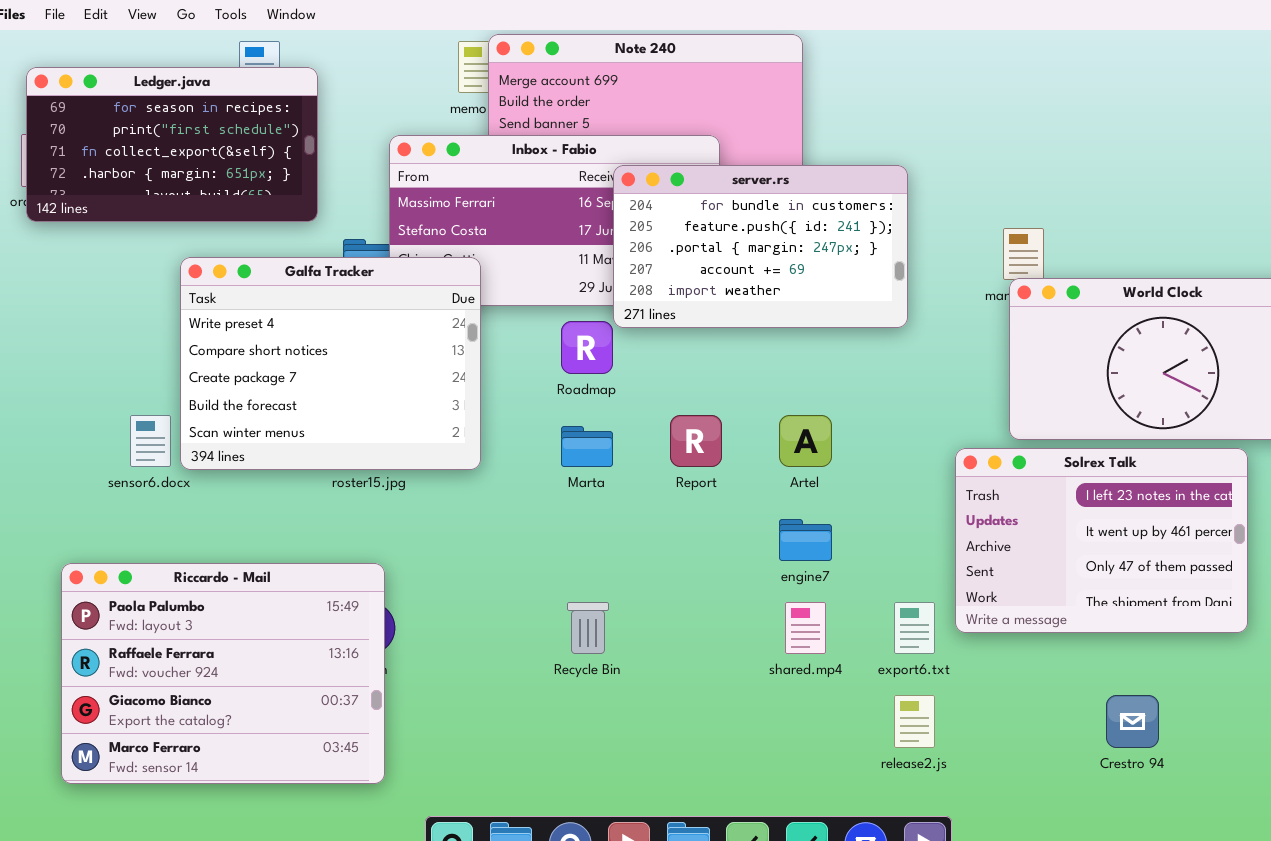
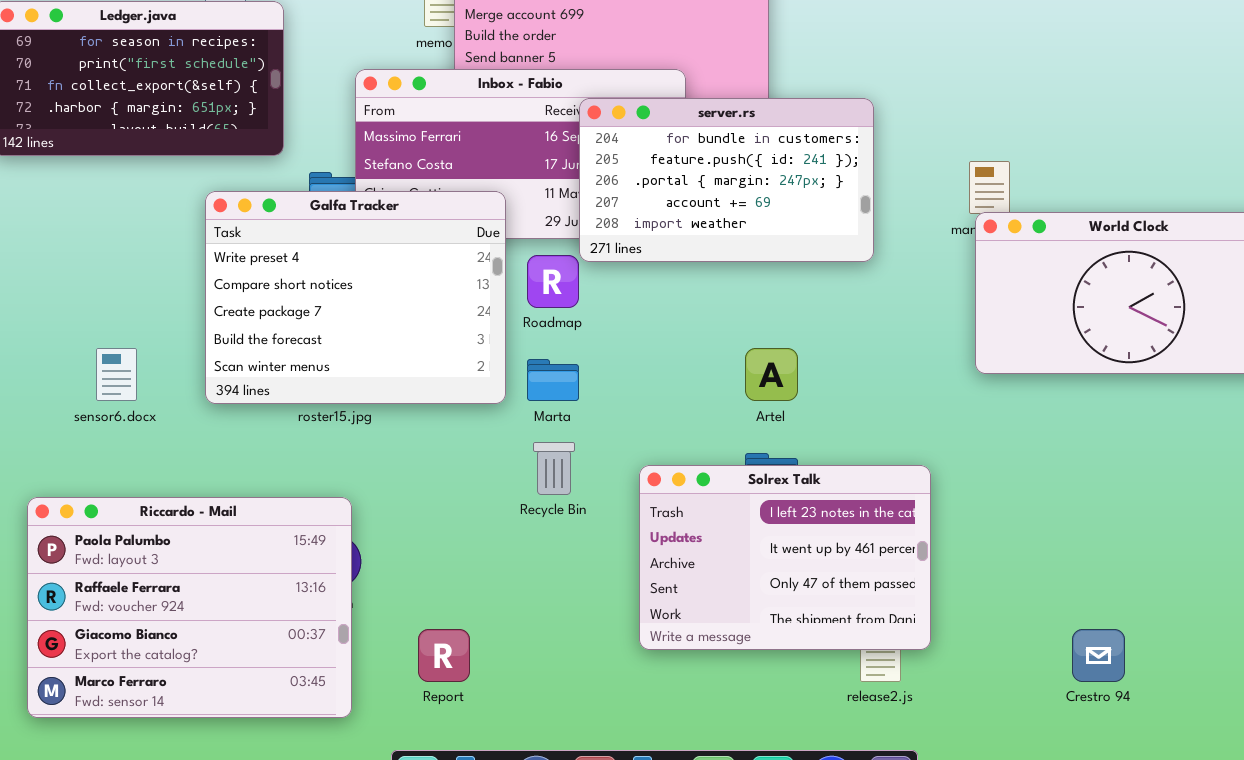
Galfa Tracker: [180,257,481,470] -> [205,191,506,404], moved
Report: [670,415,722,467] -> [418,629,470,682], moved
Solrex Talk: [955,448,1248,633] -> [639,465,931,650], moved
Recycle Bin: [567,602,609,654] -> [533,442,575,495], moved

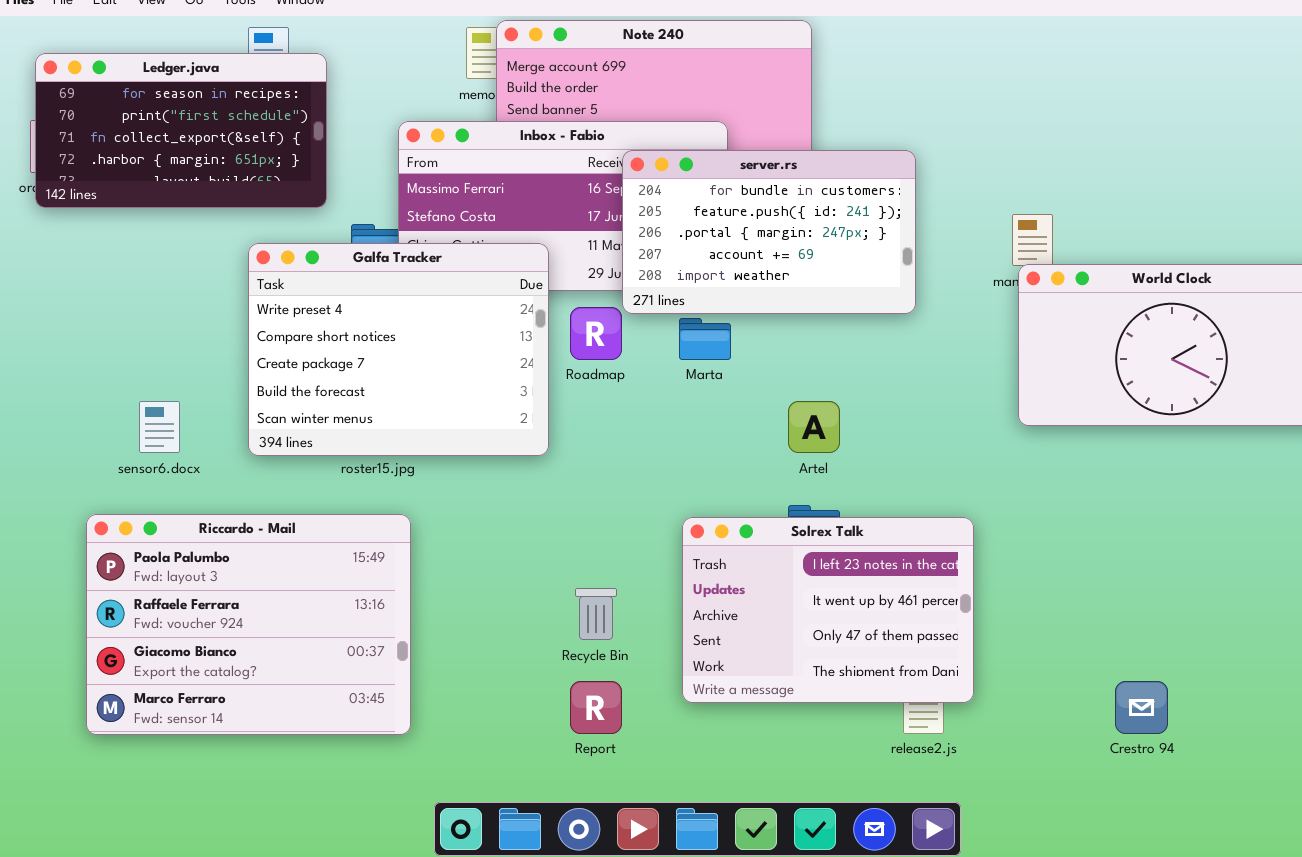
Marta: [527,359,579,401] -> [679,318,731,360], moved
Recycle Bin: [533,442,575,495] -> [575,588,617,640], moved
Riccardo - Mail: [27,497,352,718] -> [86,514,411,735], moved
Report: [418,629,470,682] -> [570,681,622,734], moved

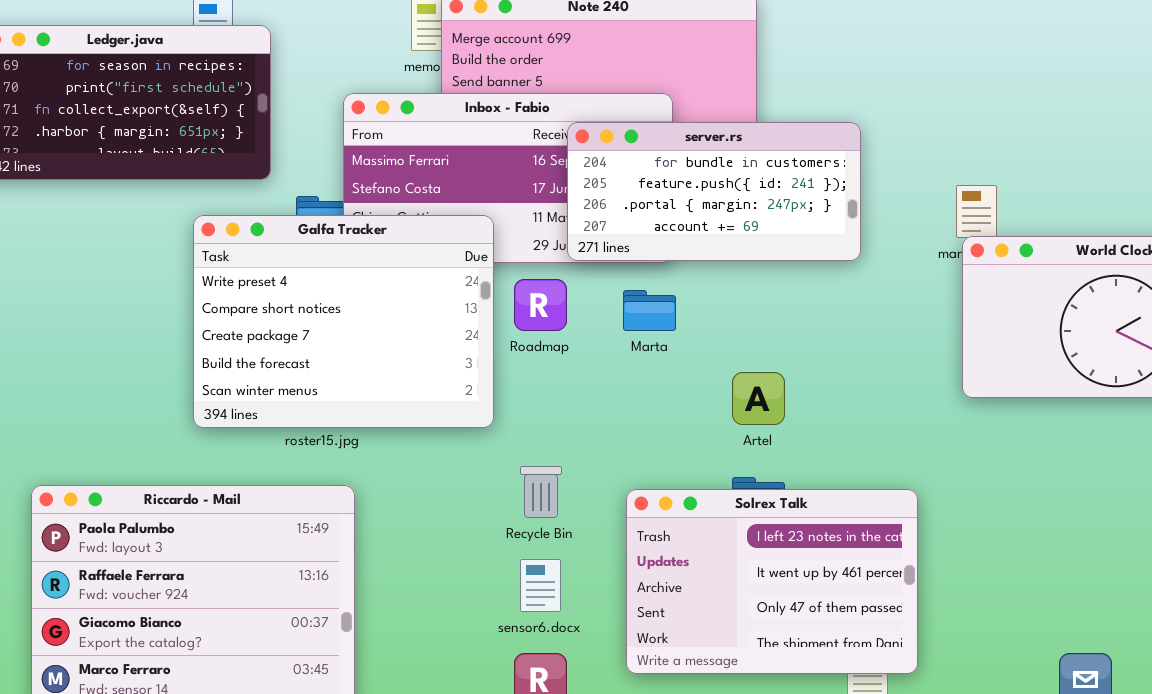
server.rs: [622,150,916,314] -> [567,122,861,261], resized
sensor6.docx: [139,401,180,453] -> [520,559,561,612], moved
Recycle Bin: [575,588,617,640] -> [520,466,562,518], moved

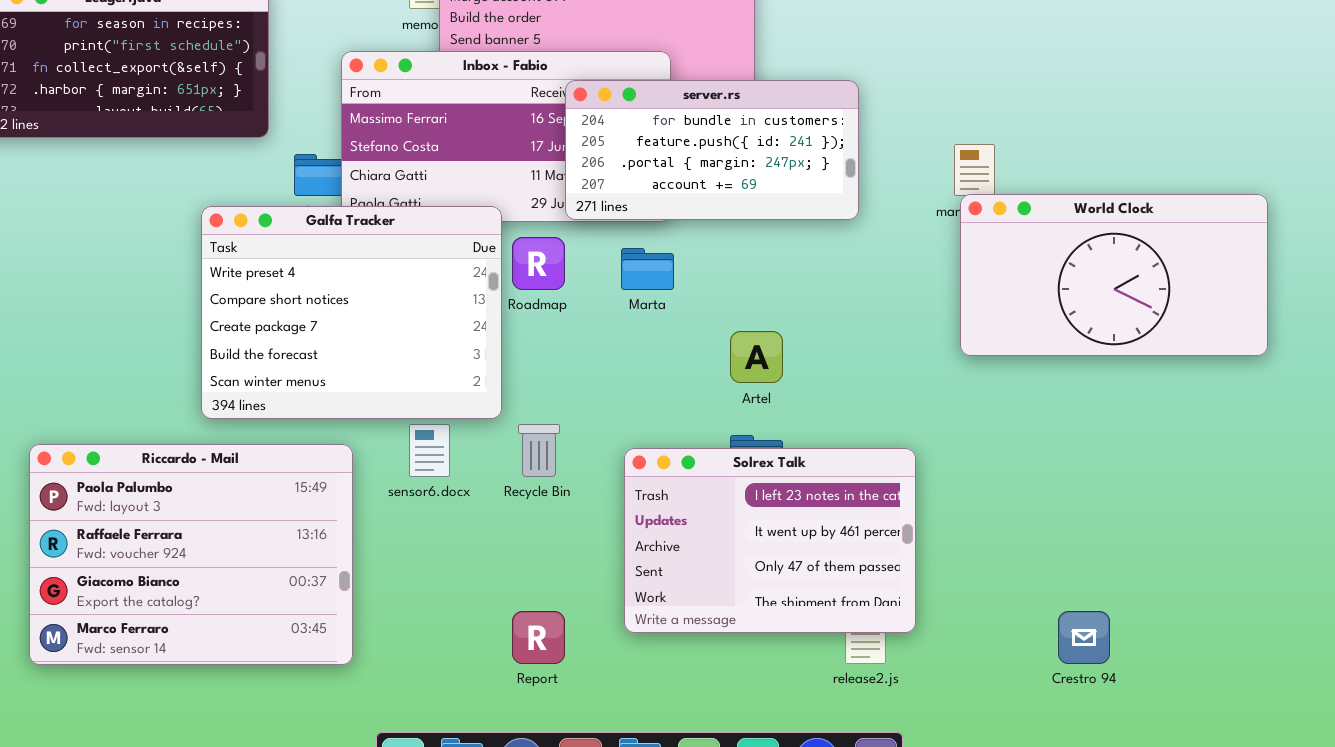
Galfa Tracker: [193,215,494,428] -> [201,206,502,419], moved
sensor6.docx: [520,559,561,612] -> [409,424,450,477], moved

